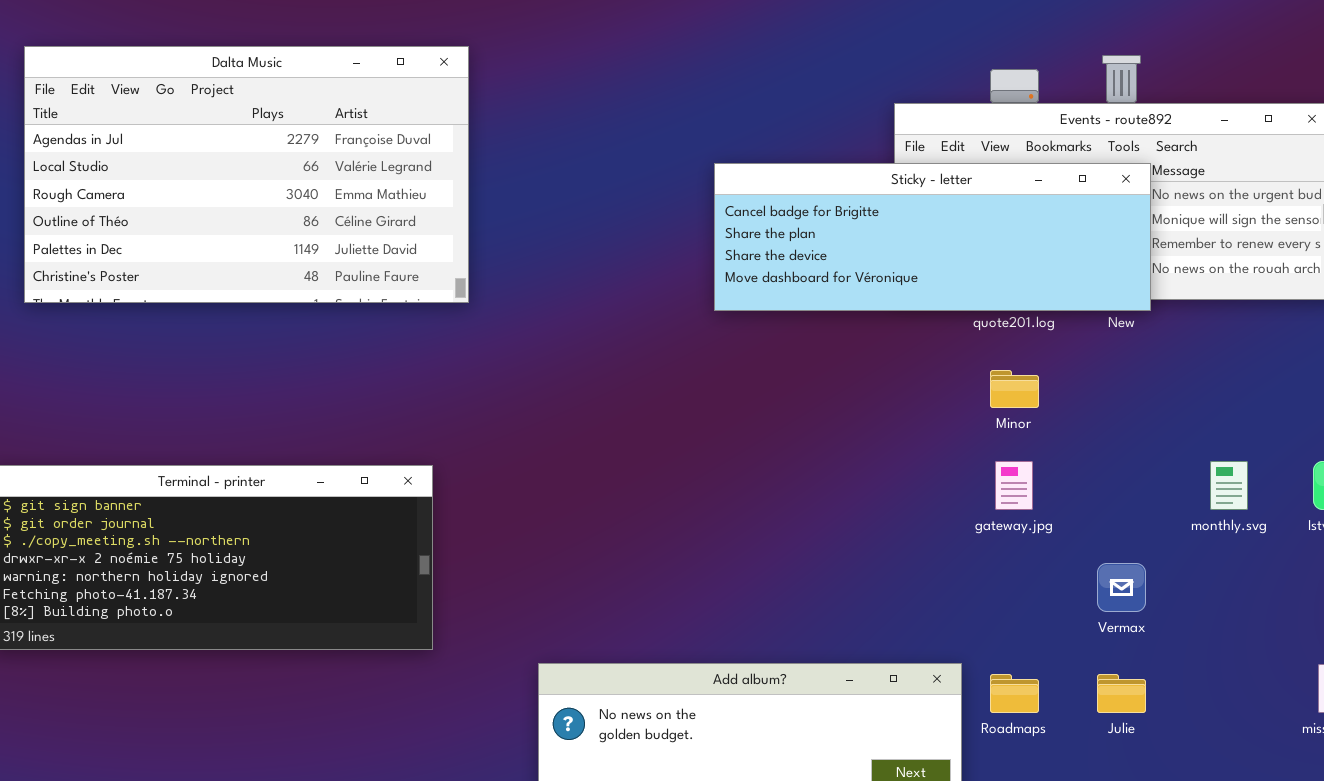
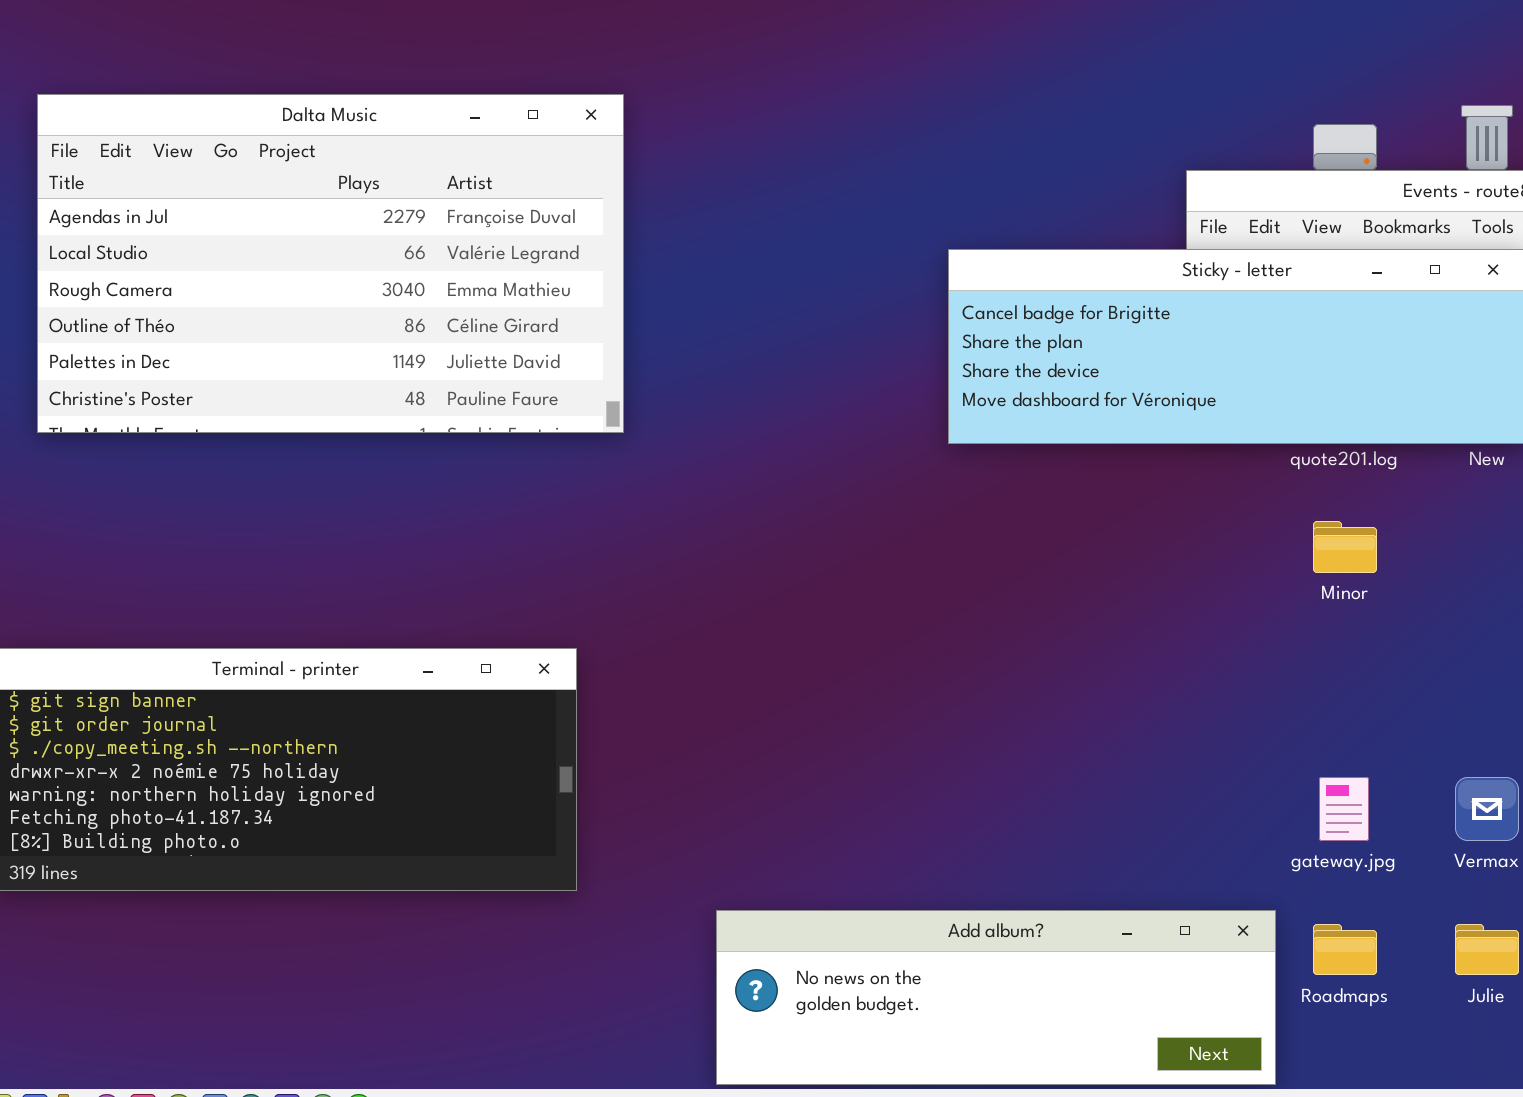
gateway.jpg: [995,461,1033,510] -> [1319,777,1369,841], moved

